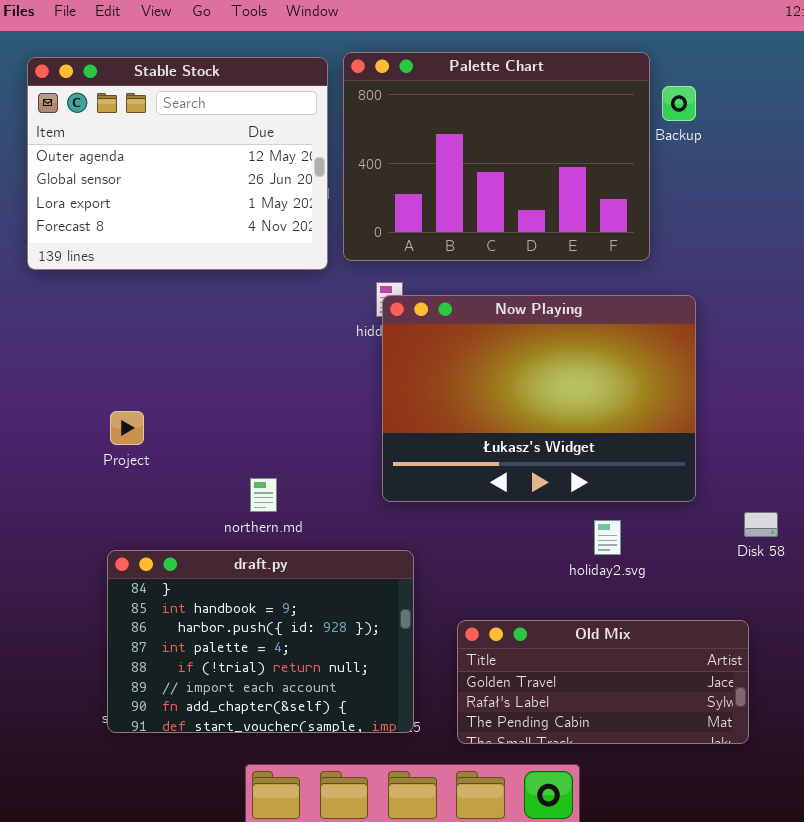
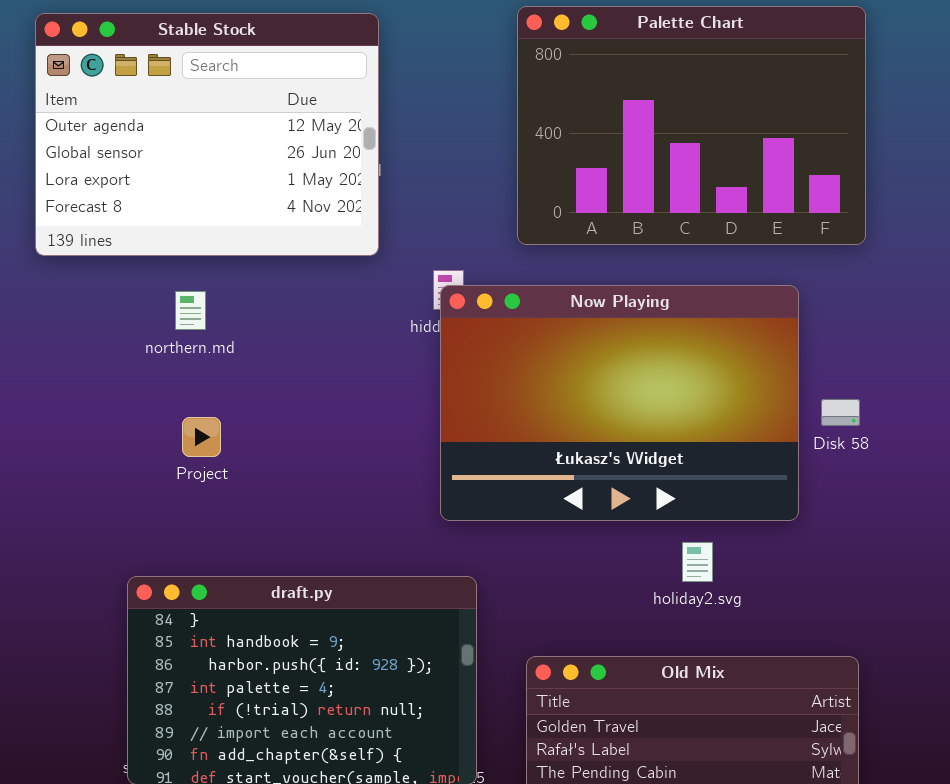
Palette Chart: [343,52,650,261] -> [517,6,866,245], moved
Project: [110,411,144,445] -> [182,417,221,457], moved
northern.md: [250,478,277,512] -> [175,291,206,330], moved
Disk 58: [744,512,778,537] -> [821,399,860,426], moved

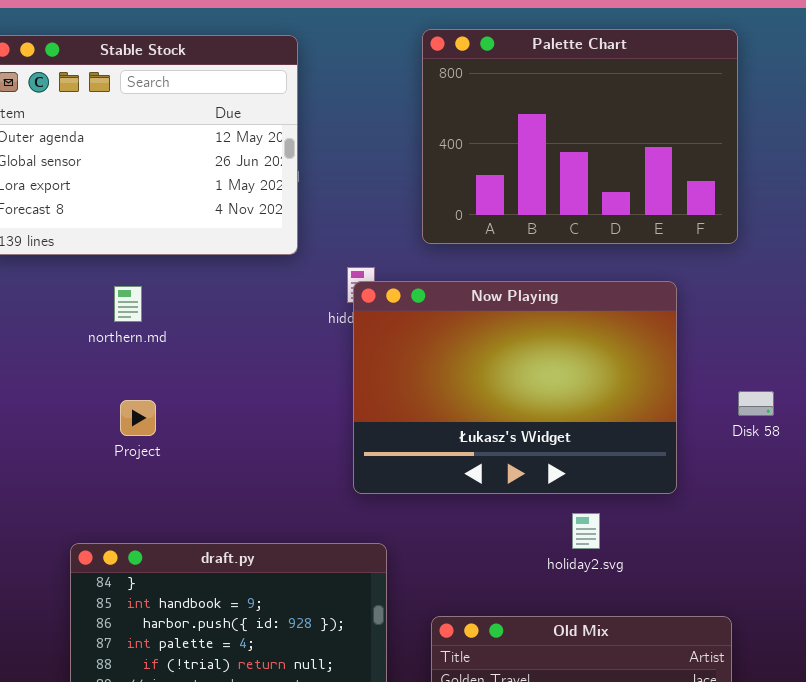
Disk 58: [821,399,860,426] -> [738,391,774,416], moved

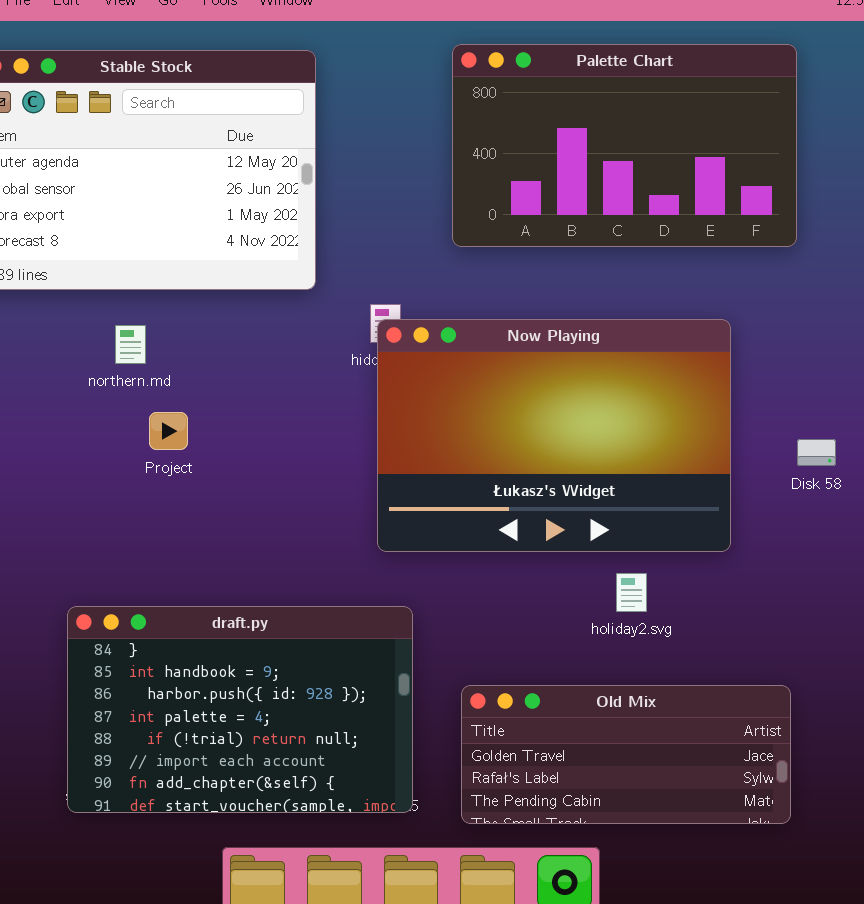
Palette Chart: [422,29,738,244] -> [452,44,797,247], resized
Project: [120,400,156,436] -> [149,412,188,450], moved

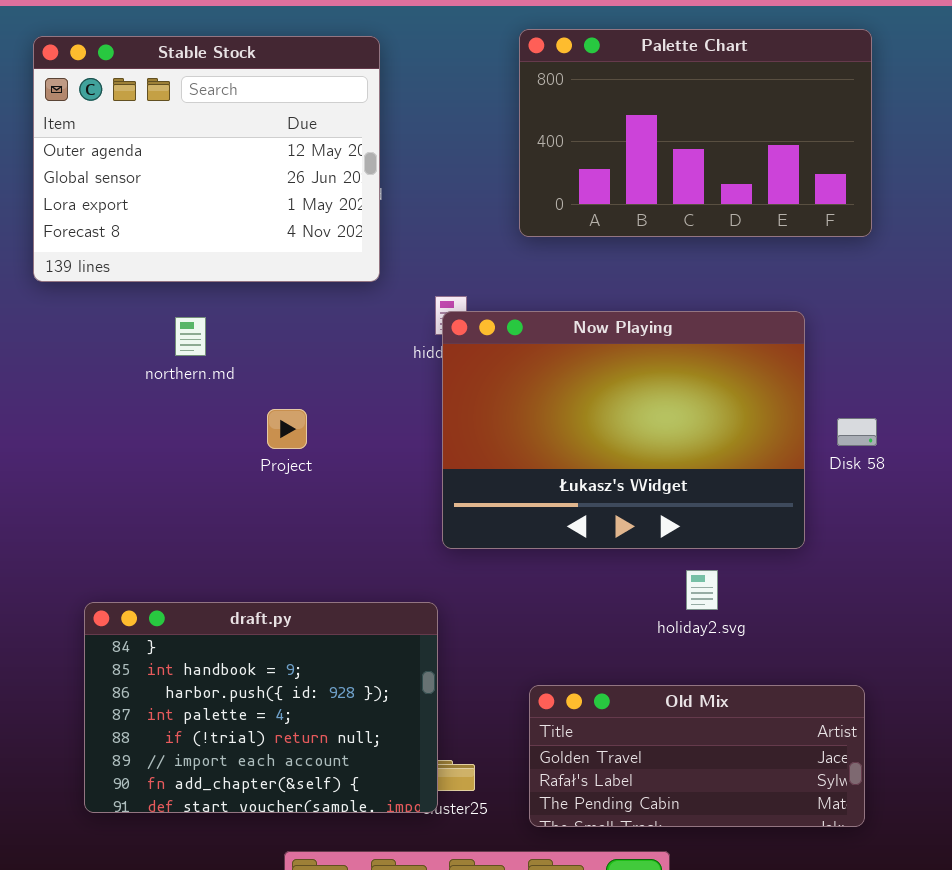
Project: [149,412,188,450] -> [267,409,307,449], moved
Disk 58: [797,439,836,466] -> [837,418,877,446], moved
draft.py: [67,606,413,813] -> [84,602,438,813], moved

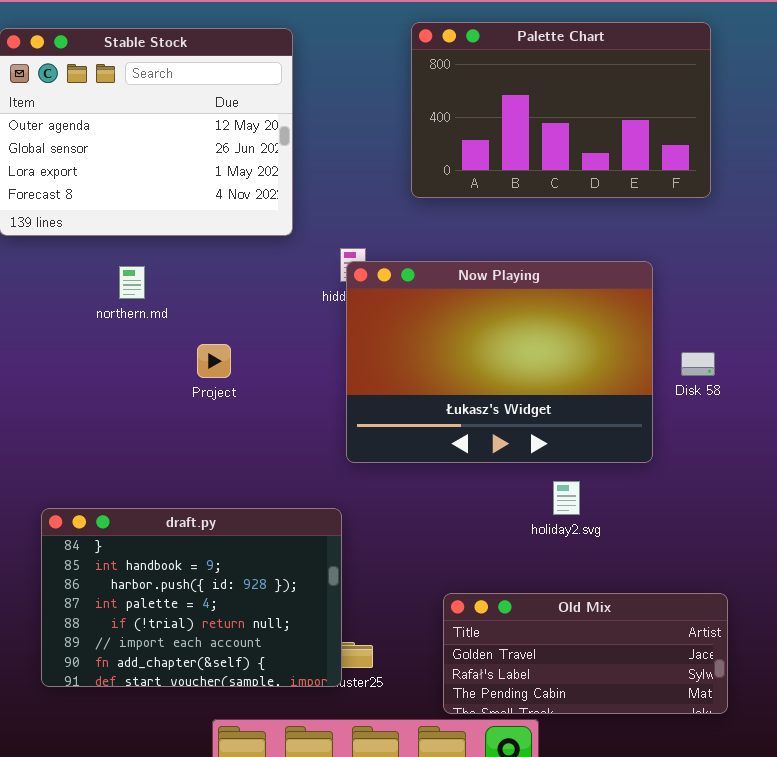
Old Mix: [529,685,865,827] -> [443,593,728,714], moved

